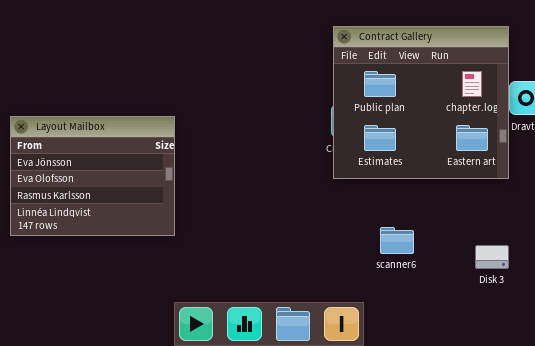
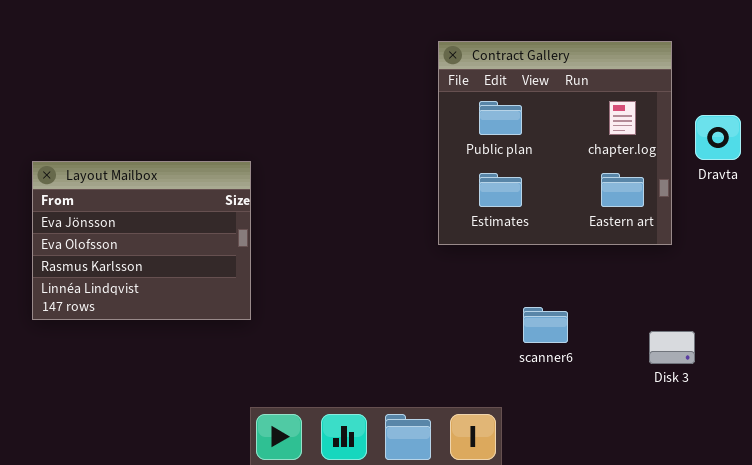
Contract Gallery: [333,26,509,179] -> [438,41,672,245], moved

